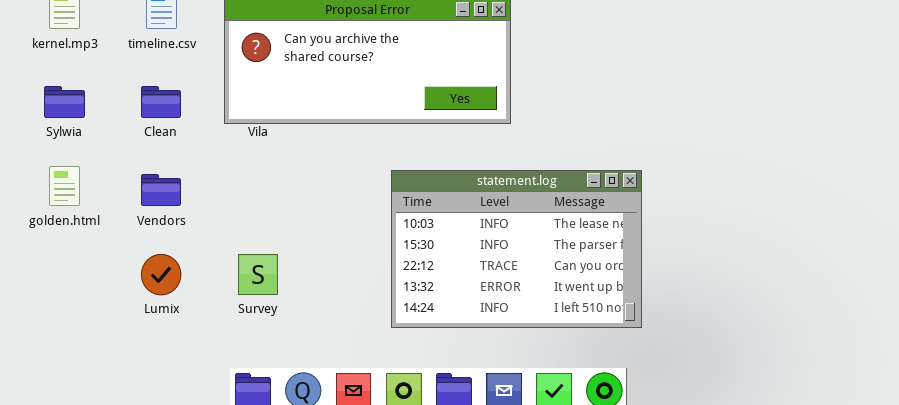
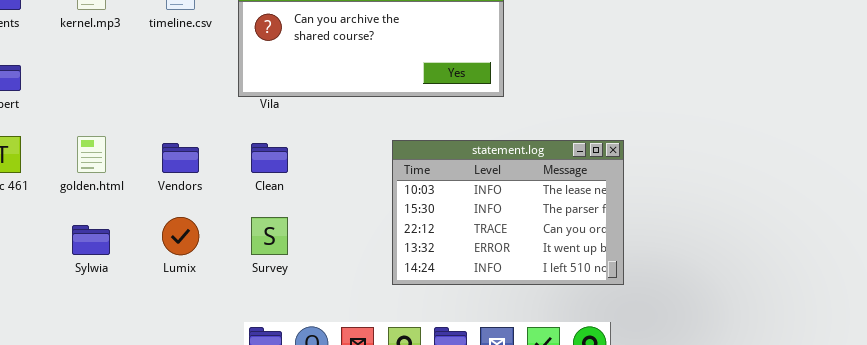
Sylwia: [44,86,85,118] -> [72,225,110,255], moved
Clean: [141,86,181,118] -> [251,143,288,173], moved

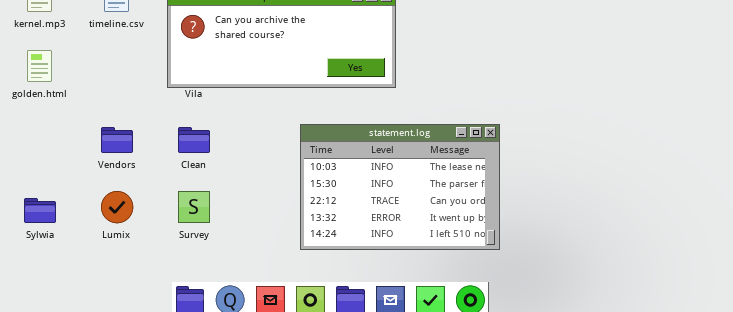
golden.html: [77,136,106,173] -> [27,50,52,82], moved

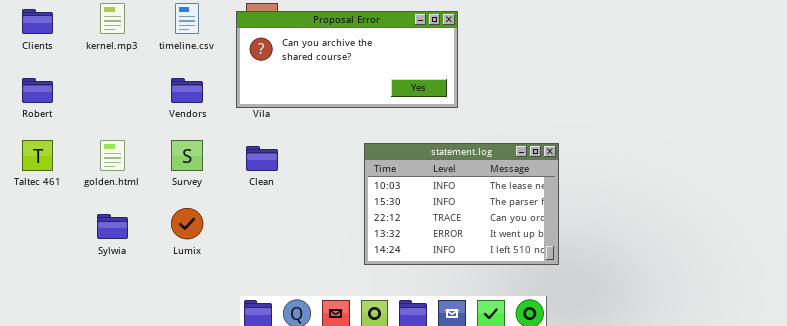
golden.html: [27,50,52,82] -> [100,140,125,171], moved
Vendors: [101,127,133,153] -> [171,78,203,103], moved
Survey: [178,191,210,223] -> [171,140,203,171], moved

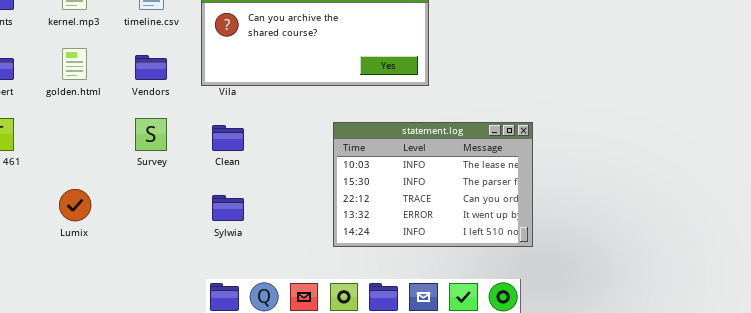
golden.html: [100,140,125,171] -> [62,48,87,80], moved
Lumix: [171,208,203,239] -> [59,189,91,221], moved
Sylwia: [97,214,128,239] -> [212,195,244,221], moved

